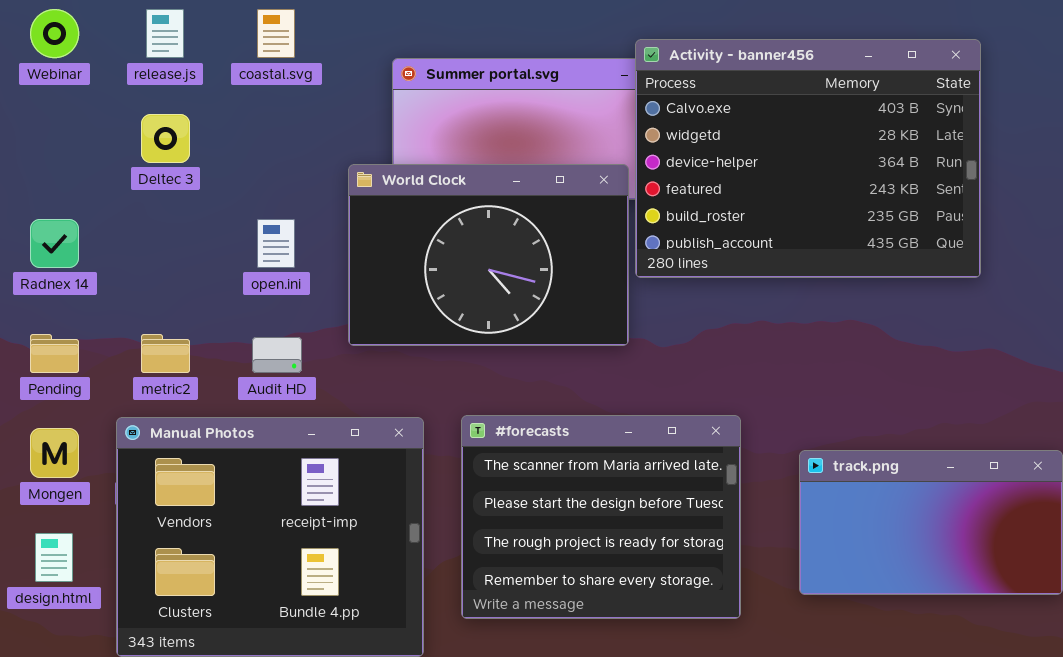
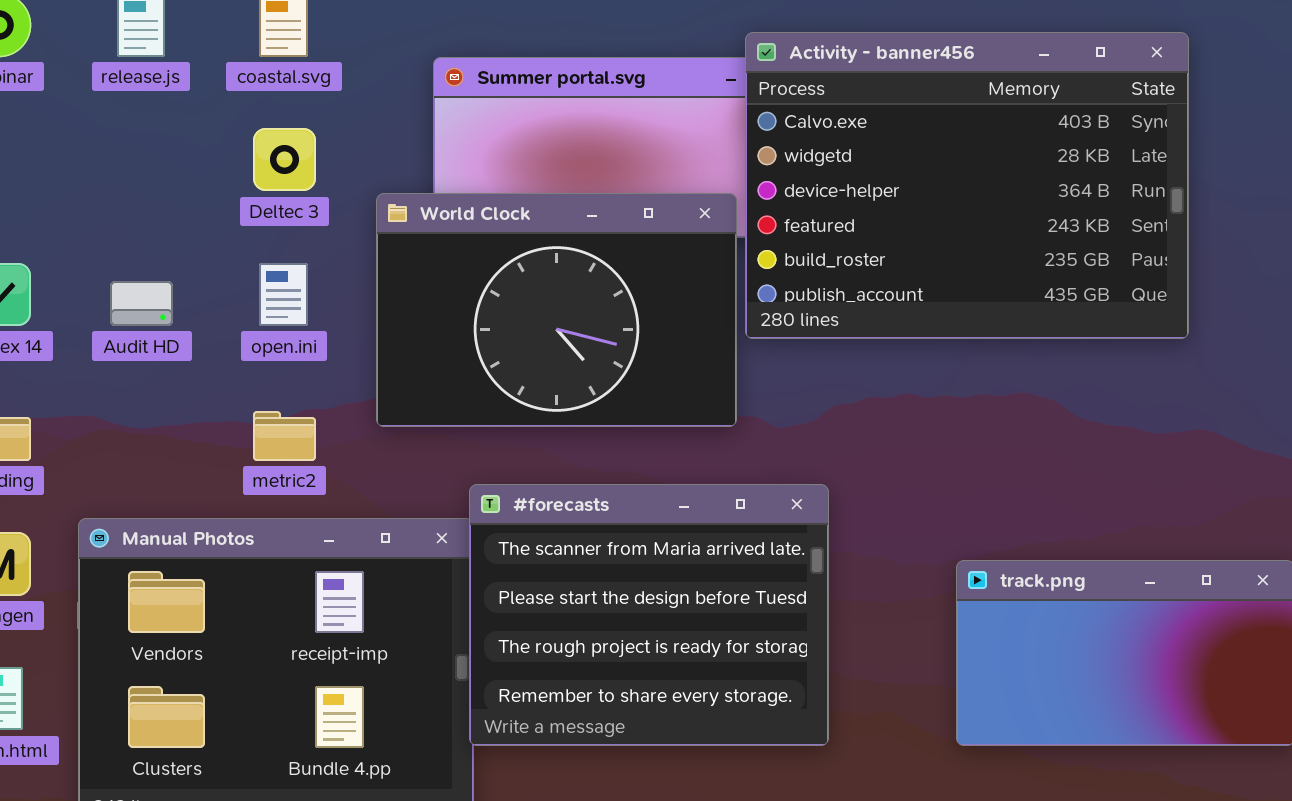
Deltec 3: [141,114,190,163] -> [253,128,316,191], moved
metric2: [141,334,190,373] -> [253,411,316,461], moved
Audit HD: [252,337,302,373] -> [110,281,173,326], moved
#forecasts: [461,415,741,619] -> [469,484,829,746], moved

